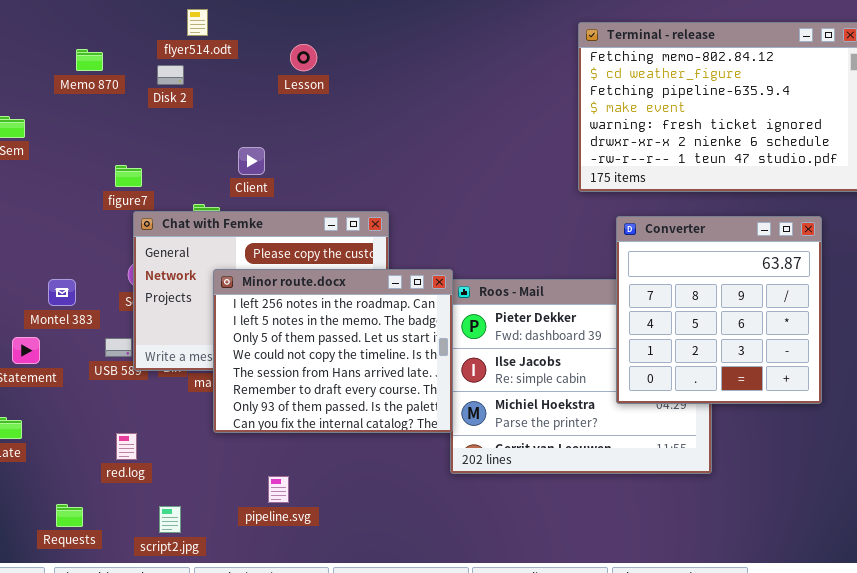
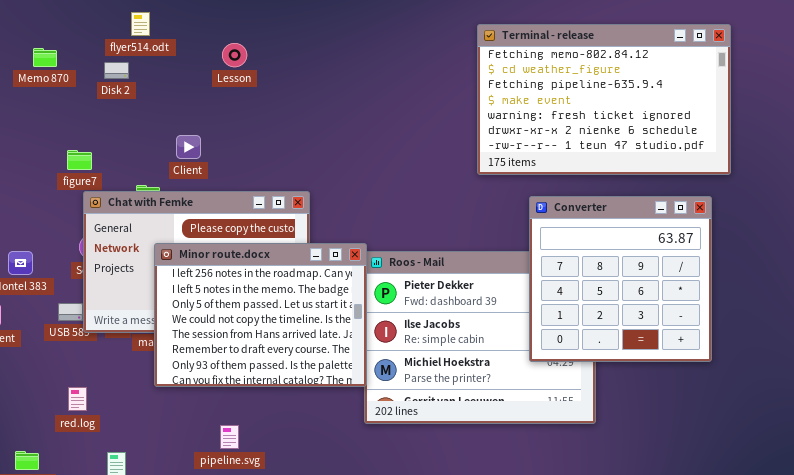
Converter: [616,216,822,404] -> [529,196,712,362], moved
pipeline.svg: [268,476,289,503] -> [220,425,239,449], moved

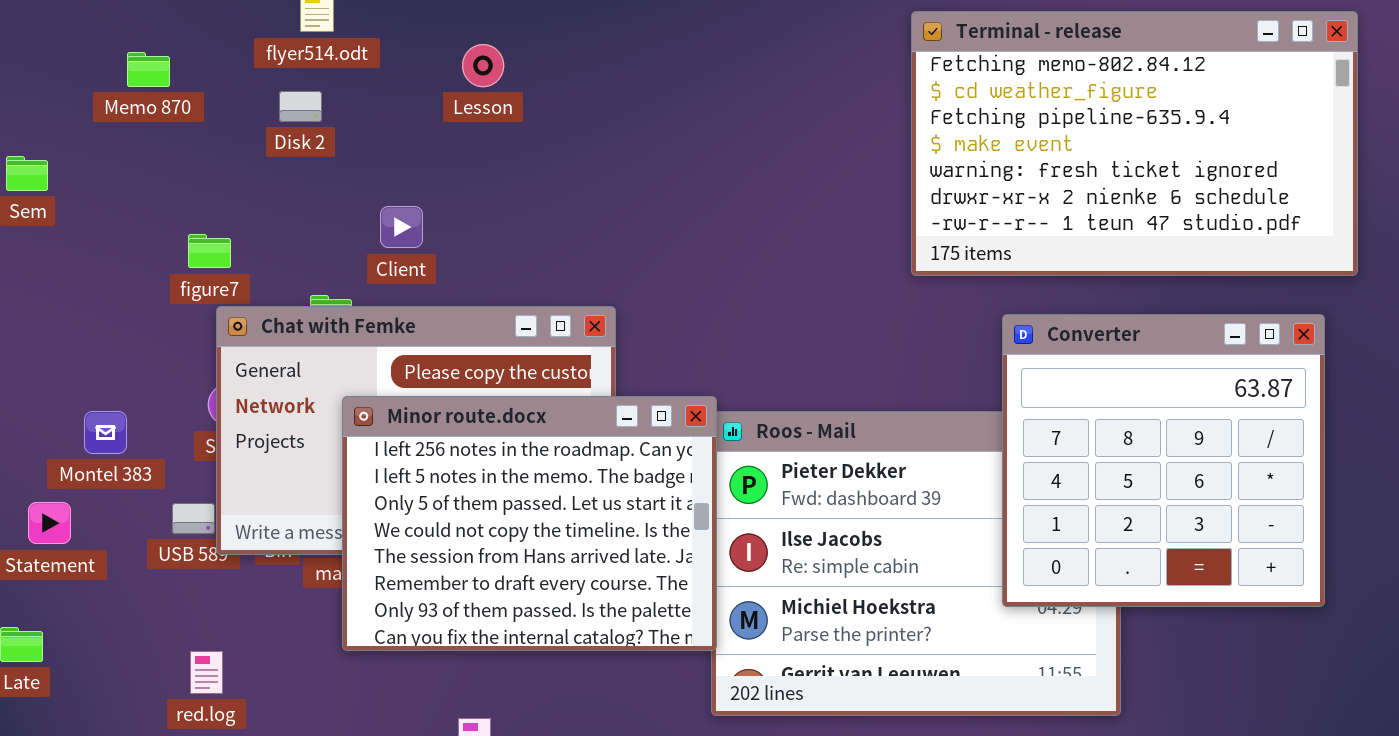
Disk 2: [104,62,129,79] -> [279,91,322,122], moved

